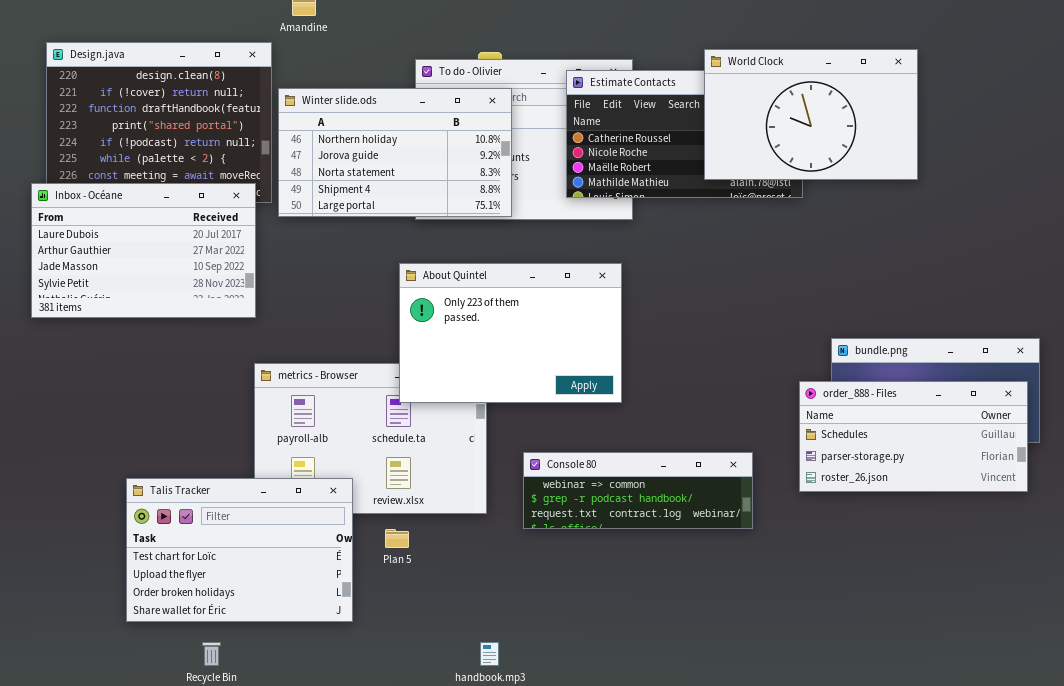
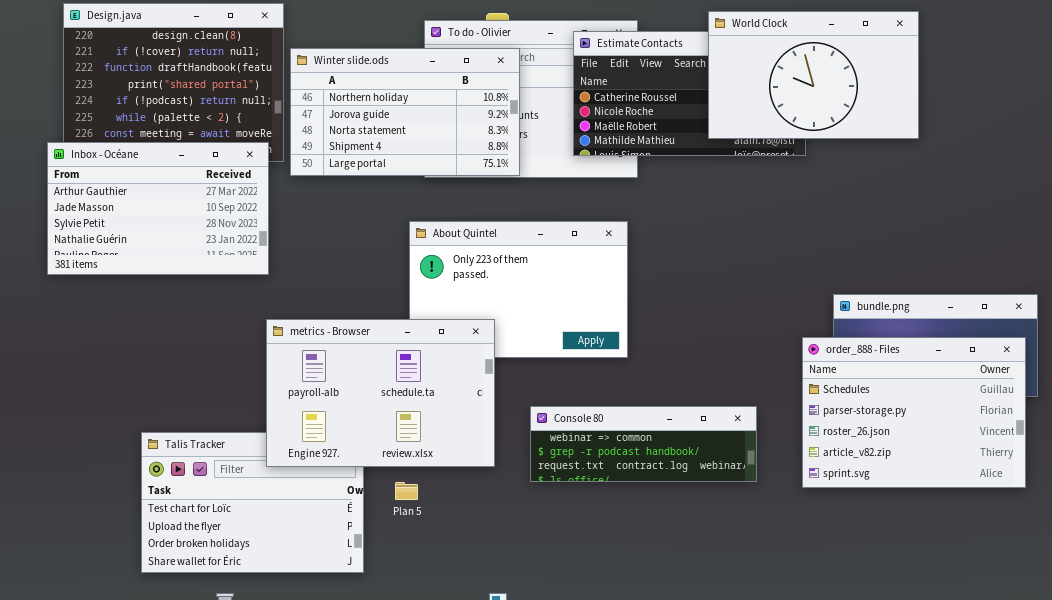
Inbox - Océane: [31,183,256,318] -> [47,142,269,275], scrolled down 1 row
metrics - Browser: [254,363,487,514] -> [266,319,495,467], raised
order_888 - Files: [799,381,1028,492] -> [802,337,1026,488], resized

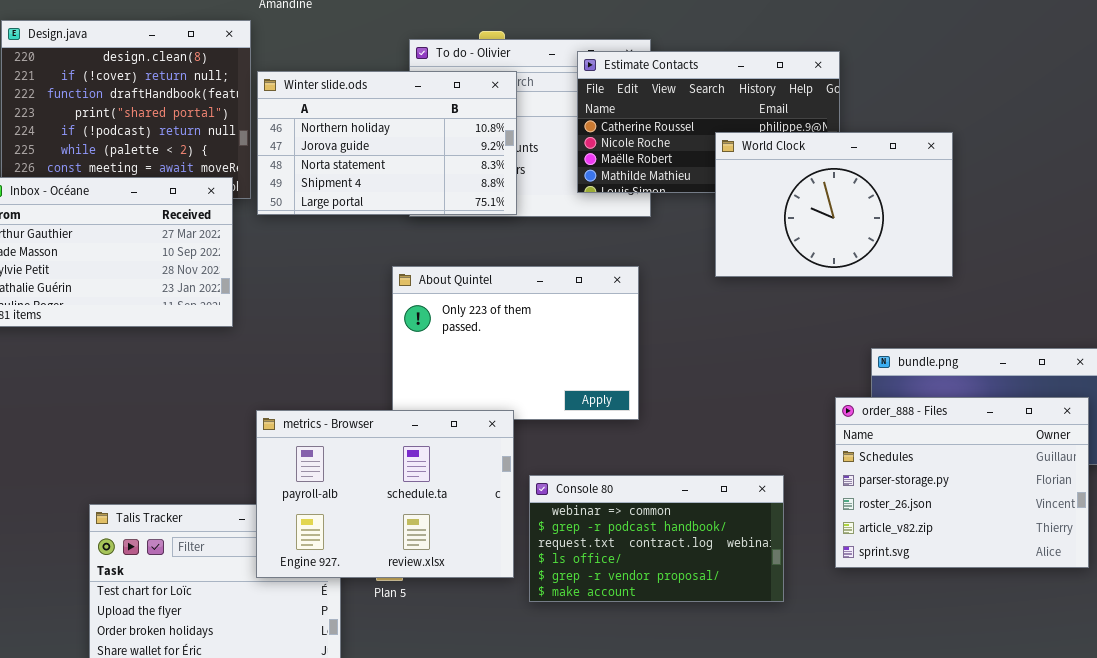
World Clock: [708,11,919,139] -> [715,132,953,277], moved
metrics - Browser: [266,319,495,467] -> [256,410,514,578], moved
Console 80: [530,406,757,482] -> [529,475,784,602], resized

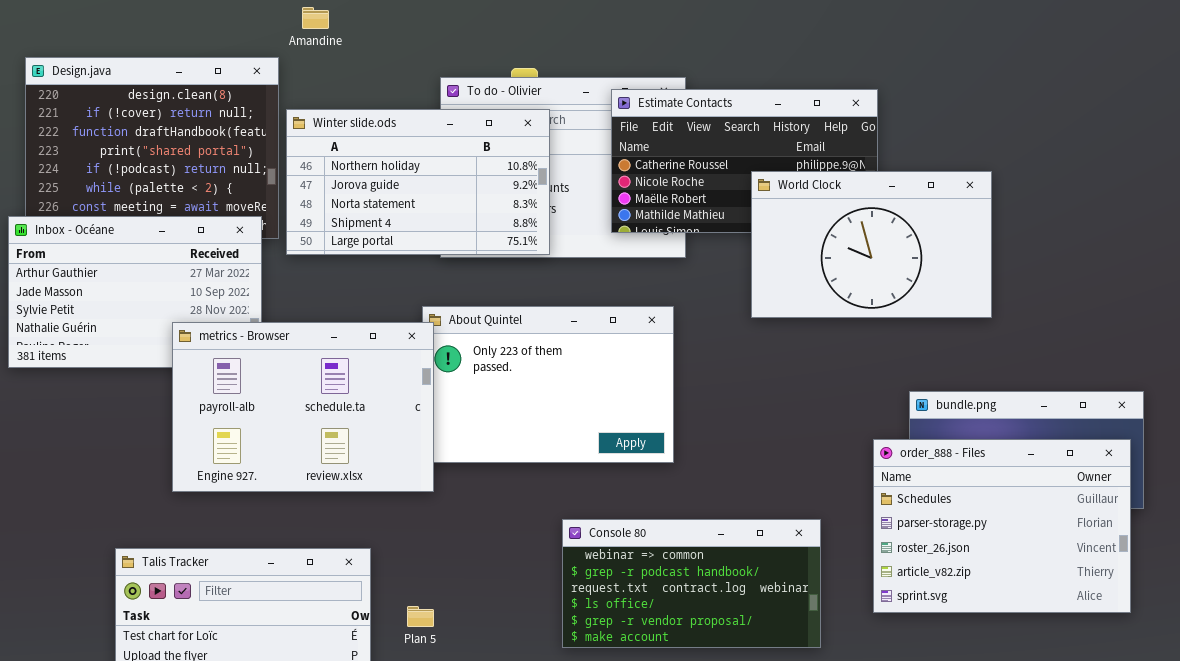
metrics - Browser: [256,410,514,578] -> [172,322,434,492], moved

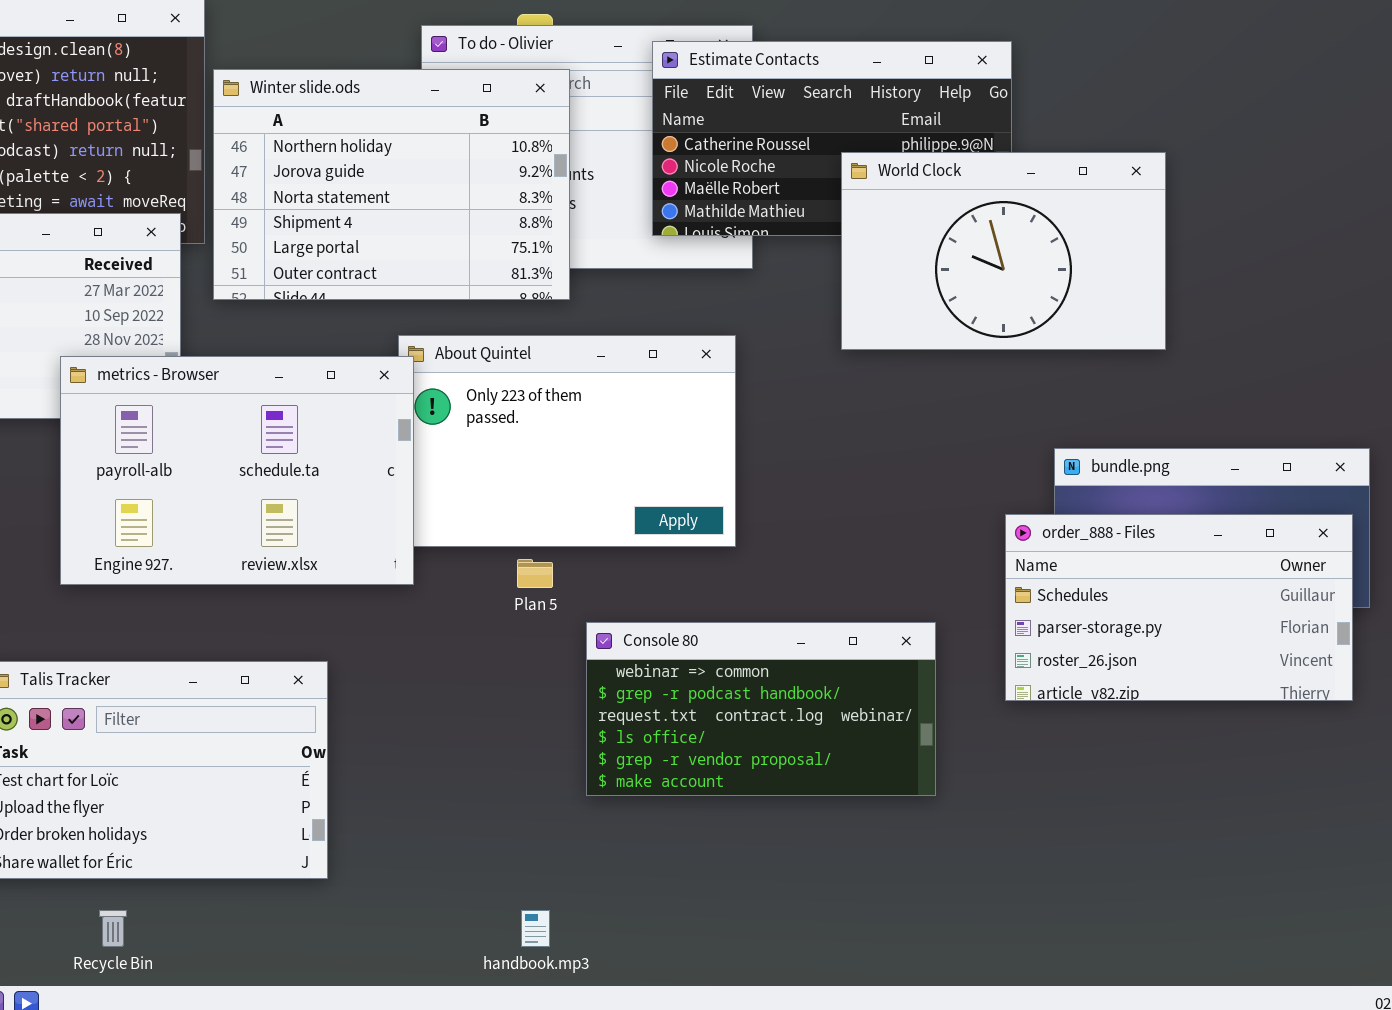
Winter slide.ods: [286,109,550,255] -> [213,69,570,300], resized
order_888 - Files: [873,439,1131,613] -> [1005,514,1353,701], resized
Plan 5: [407,606,434,627] -> [517,559,553,588], moved

